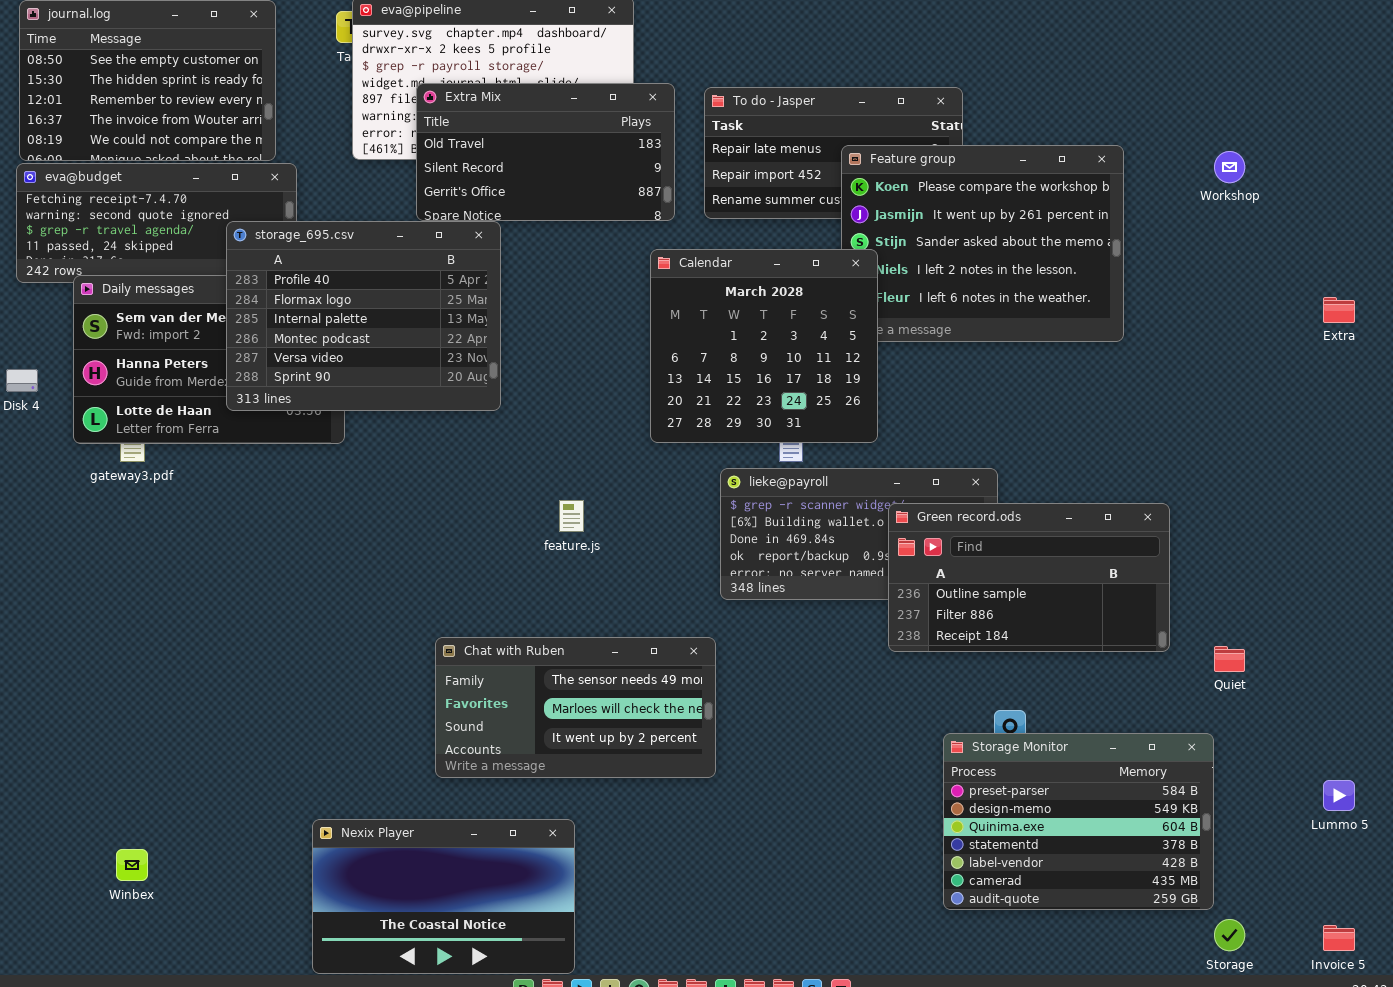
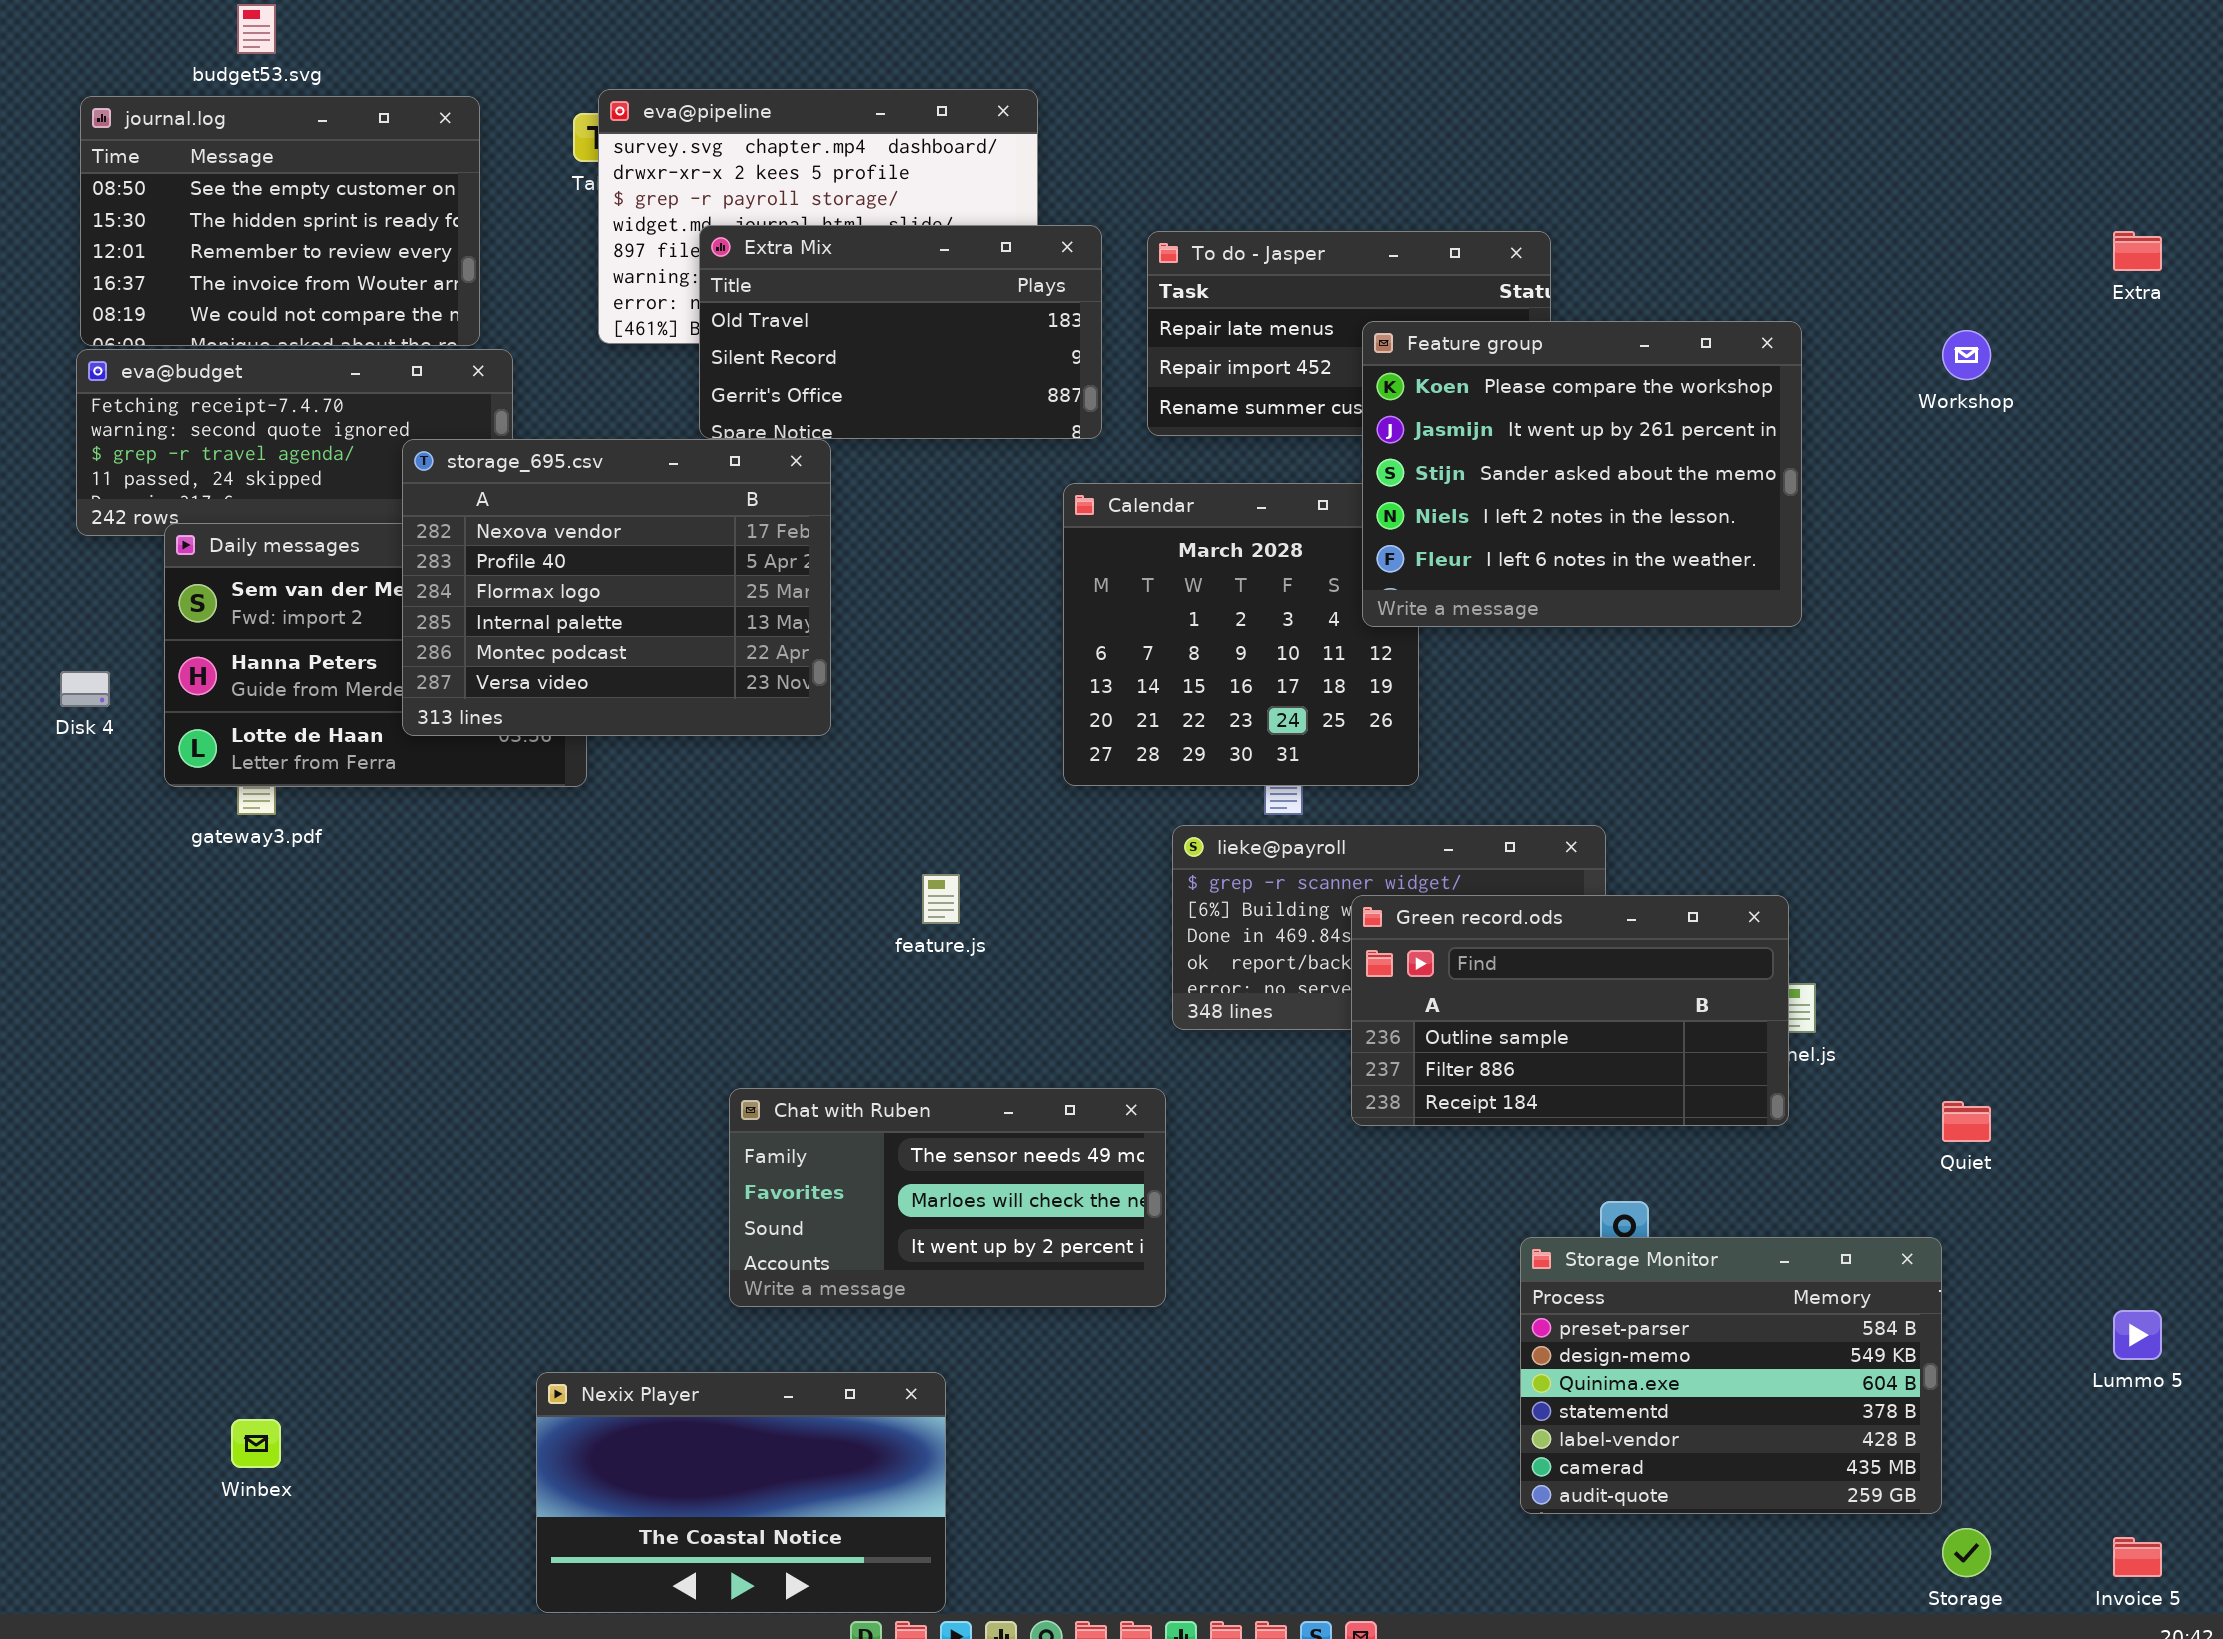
Feature group: [841,145,1124,342] -> [1362,321,1802,627], raised
storage_695.csv: [226,221,501,411] -> [402,439,831,736], scrolled up 1 row
Extra: [1323,297,1355,323] -> [2113,231,2162,271], moved
Green record.ods: [888,503,1170,652] -> [1351,895,1789,1126], moved

